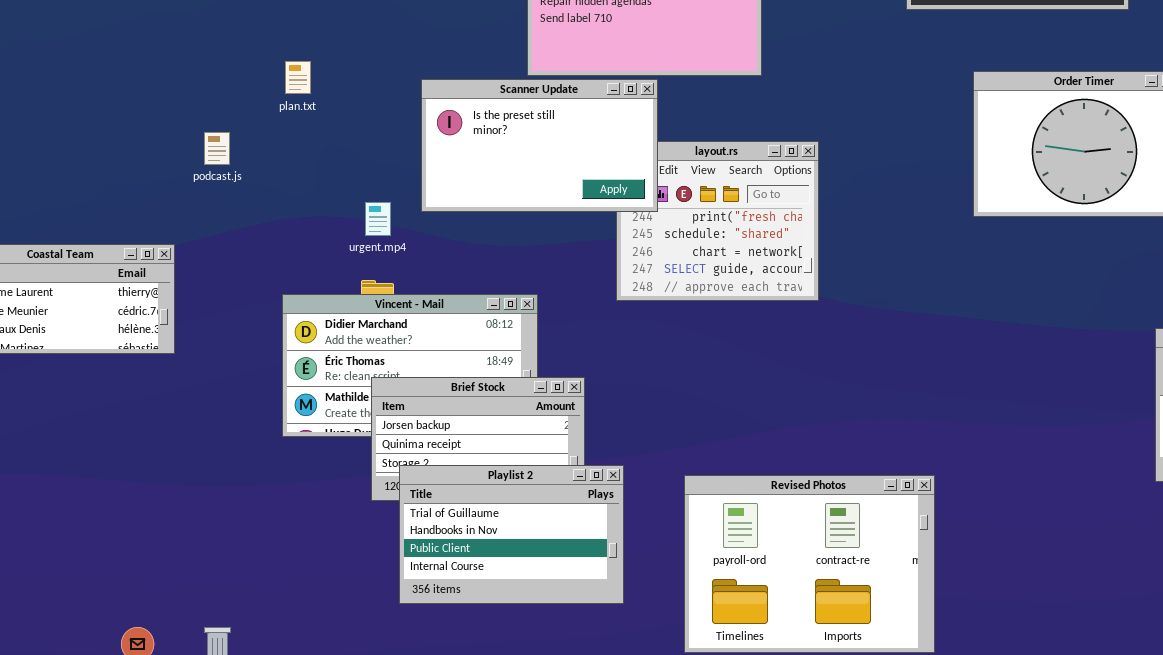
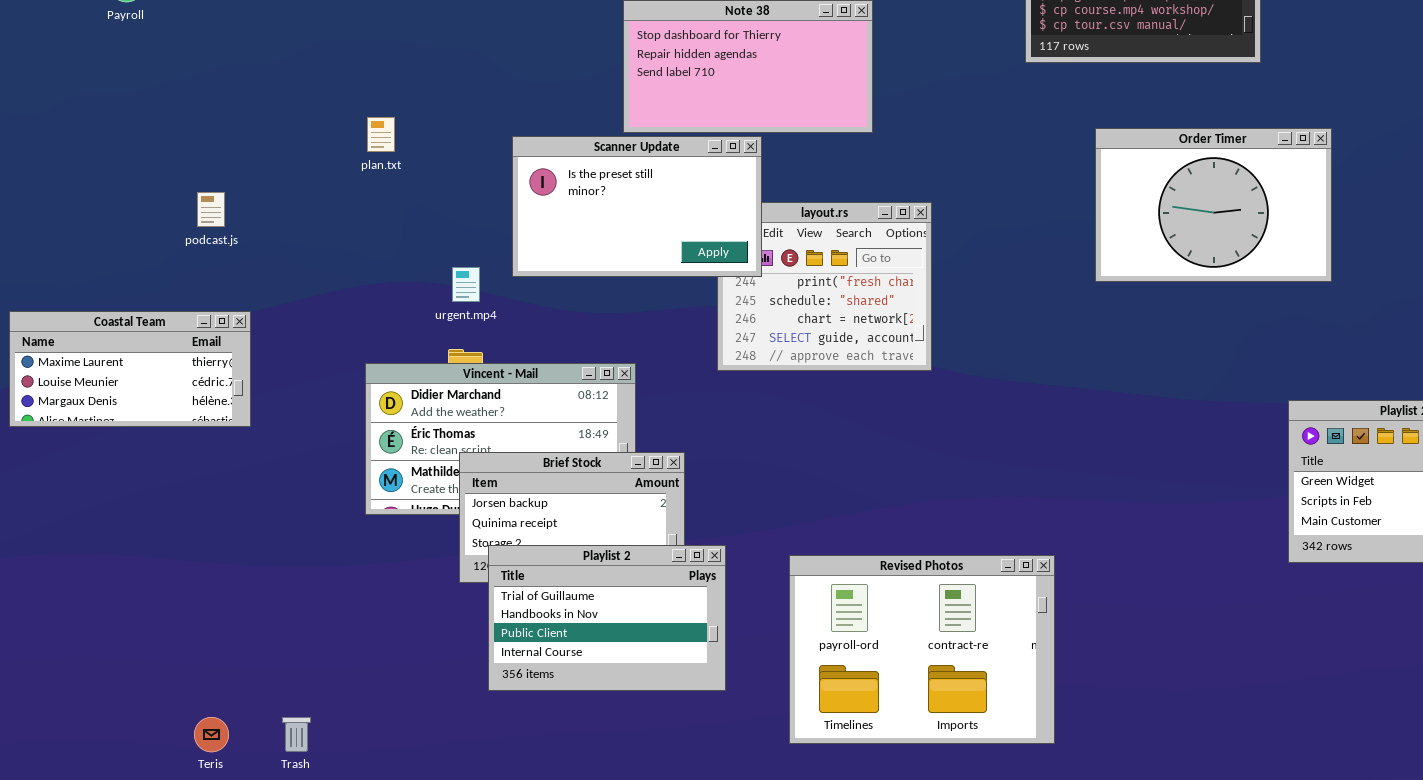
podcast.js: [204,132,230,165] -> [197,192,225,227], moved

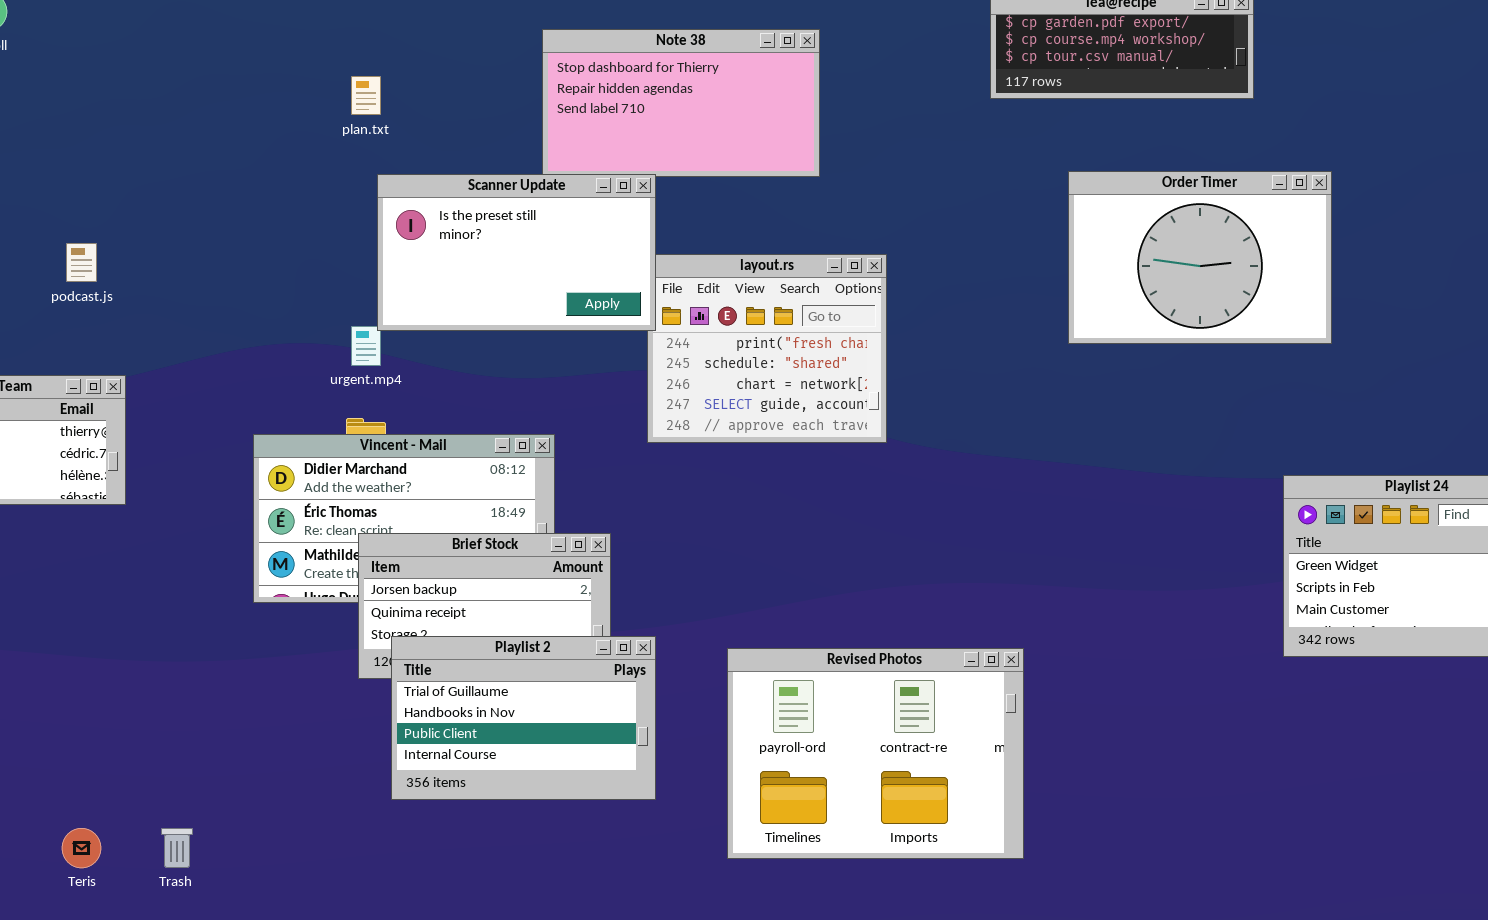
plan.txt: [367,117,395,152] -> [351,76,381,115], moved
Scanner Update: [512,136,762,277] -> [377,174,656,331], moved

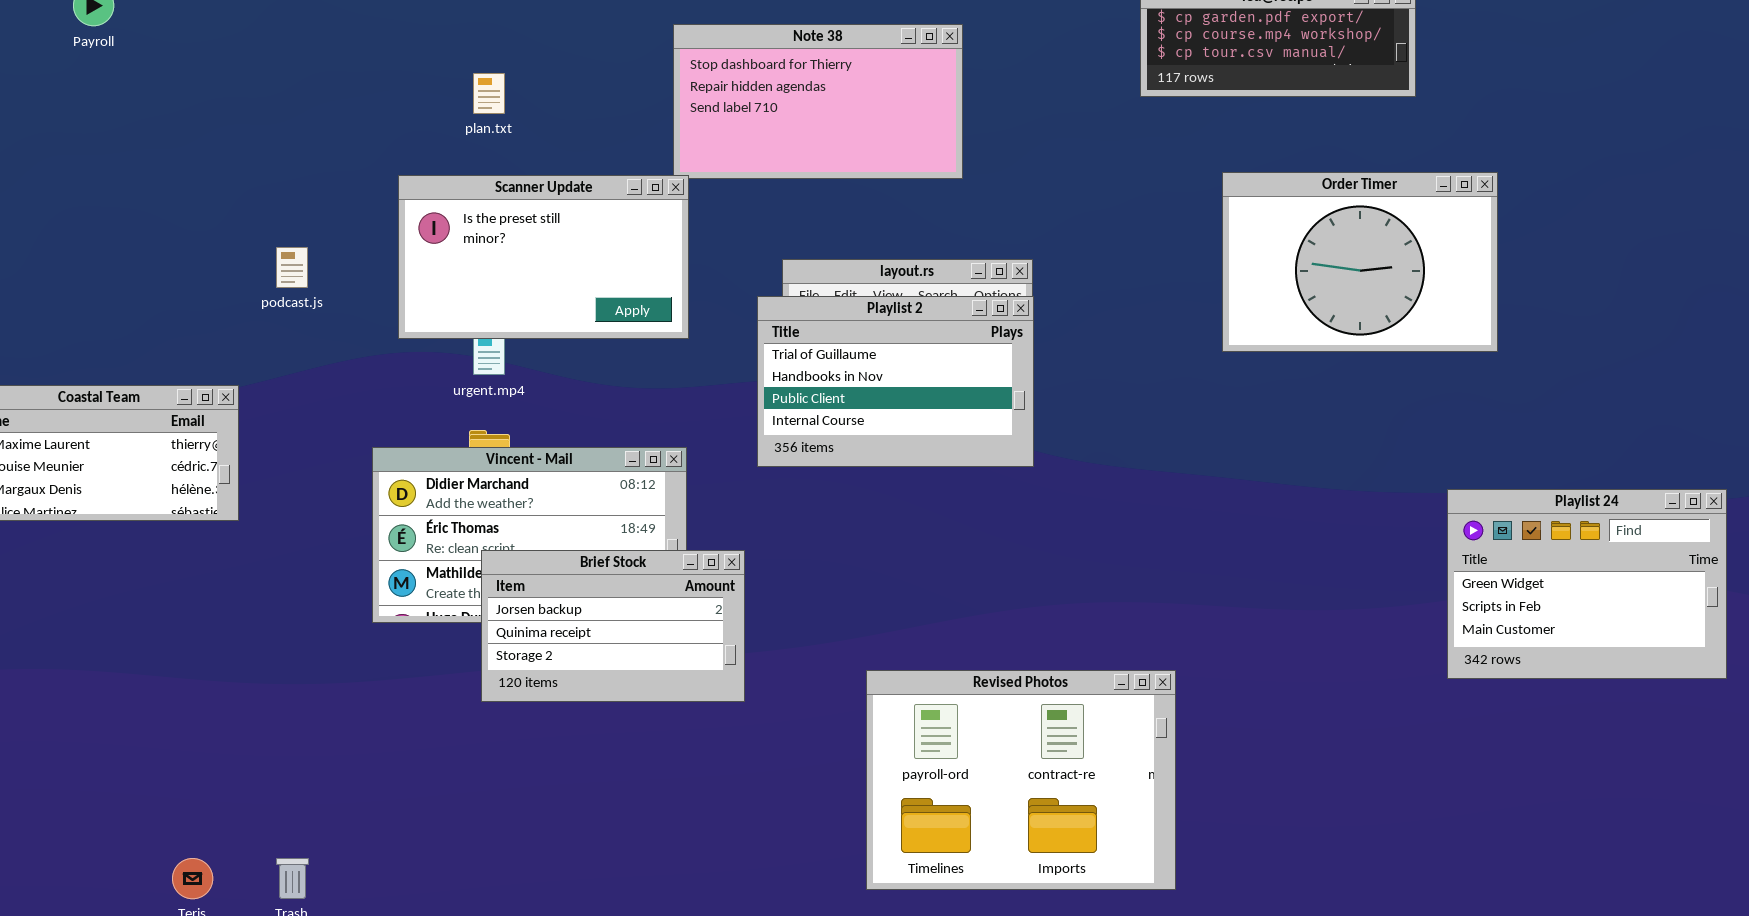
Scanner Update: [377,174,656,331] -> [398,175,689,339], moved
podcast.js: [66,243,97,282] -> [276,247,308,288], moved
Playlist 2: [391,636,656,800] -> [757,296,1034,467], moved

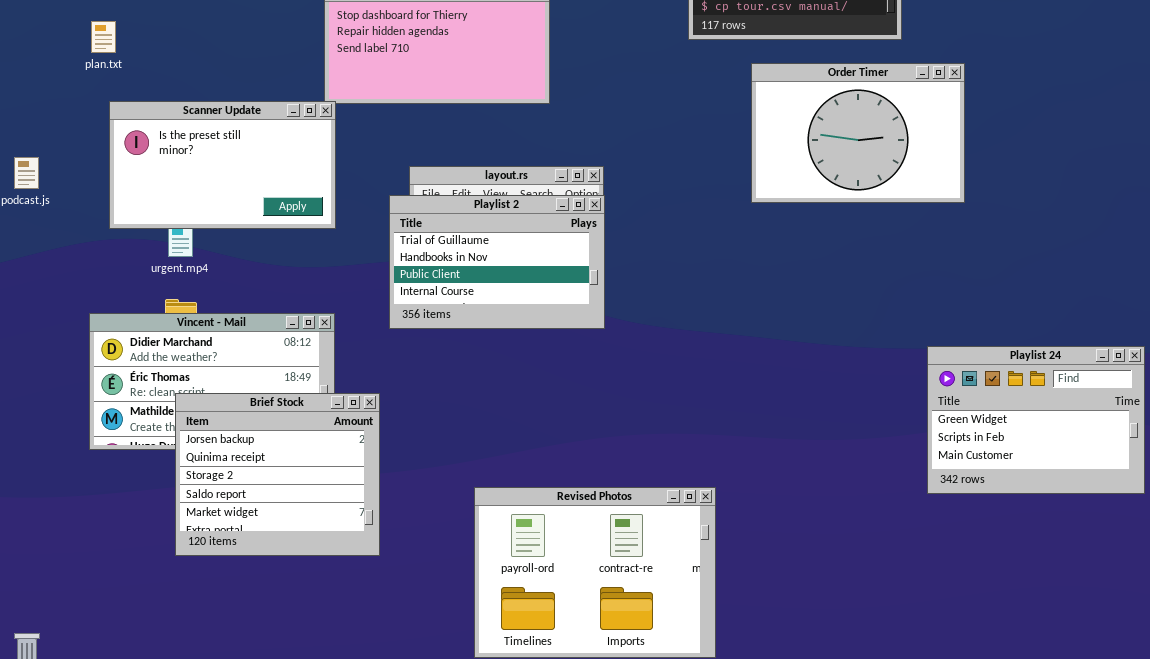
plan.txt: [473,73,505,114] -> [91,21,116,53], moved
Order Timer: [1222,172,1498,352] -> [751,63,965,203], moved
Brief Stock: [481,550,745,702] -> [175,393,380,556], resized

